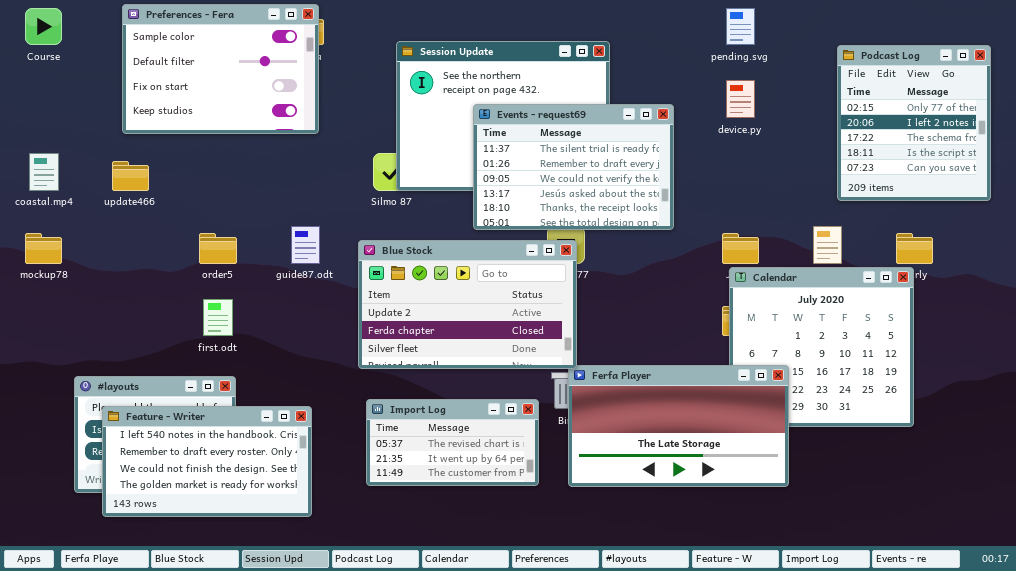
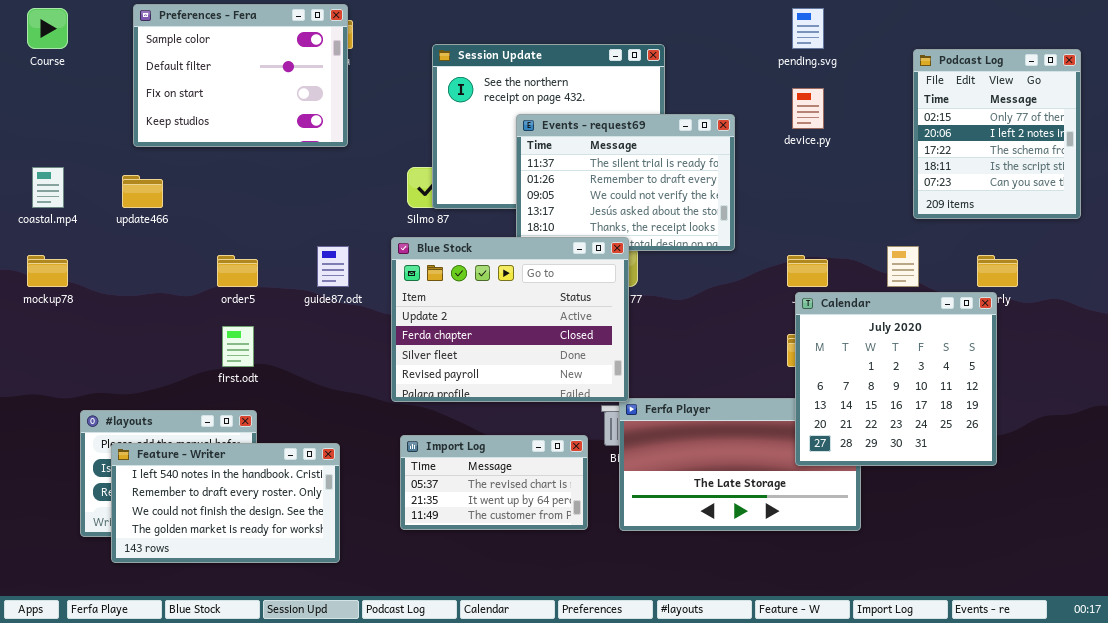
Blue Stock: [358,240,577,369] -> [391,237,629,402], resized
Calendar: [729,267,914,427] -> [795,292,997,466], raised

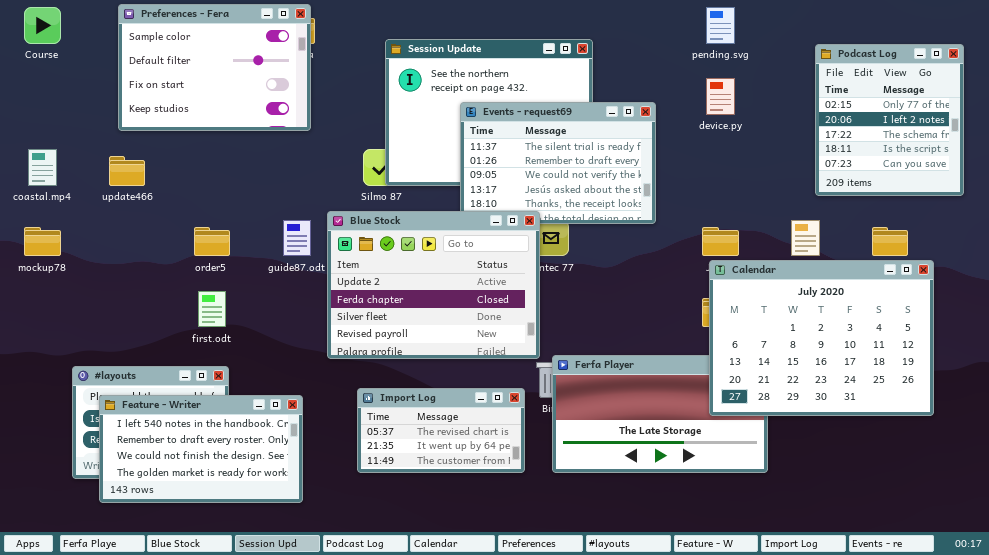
Blue Stock: [391,237,629,402] -> [327,211,540,359], moved
Calendar: [795,292,997,466] -> [709,260,934,416], resized

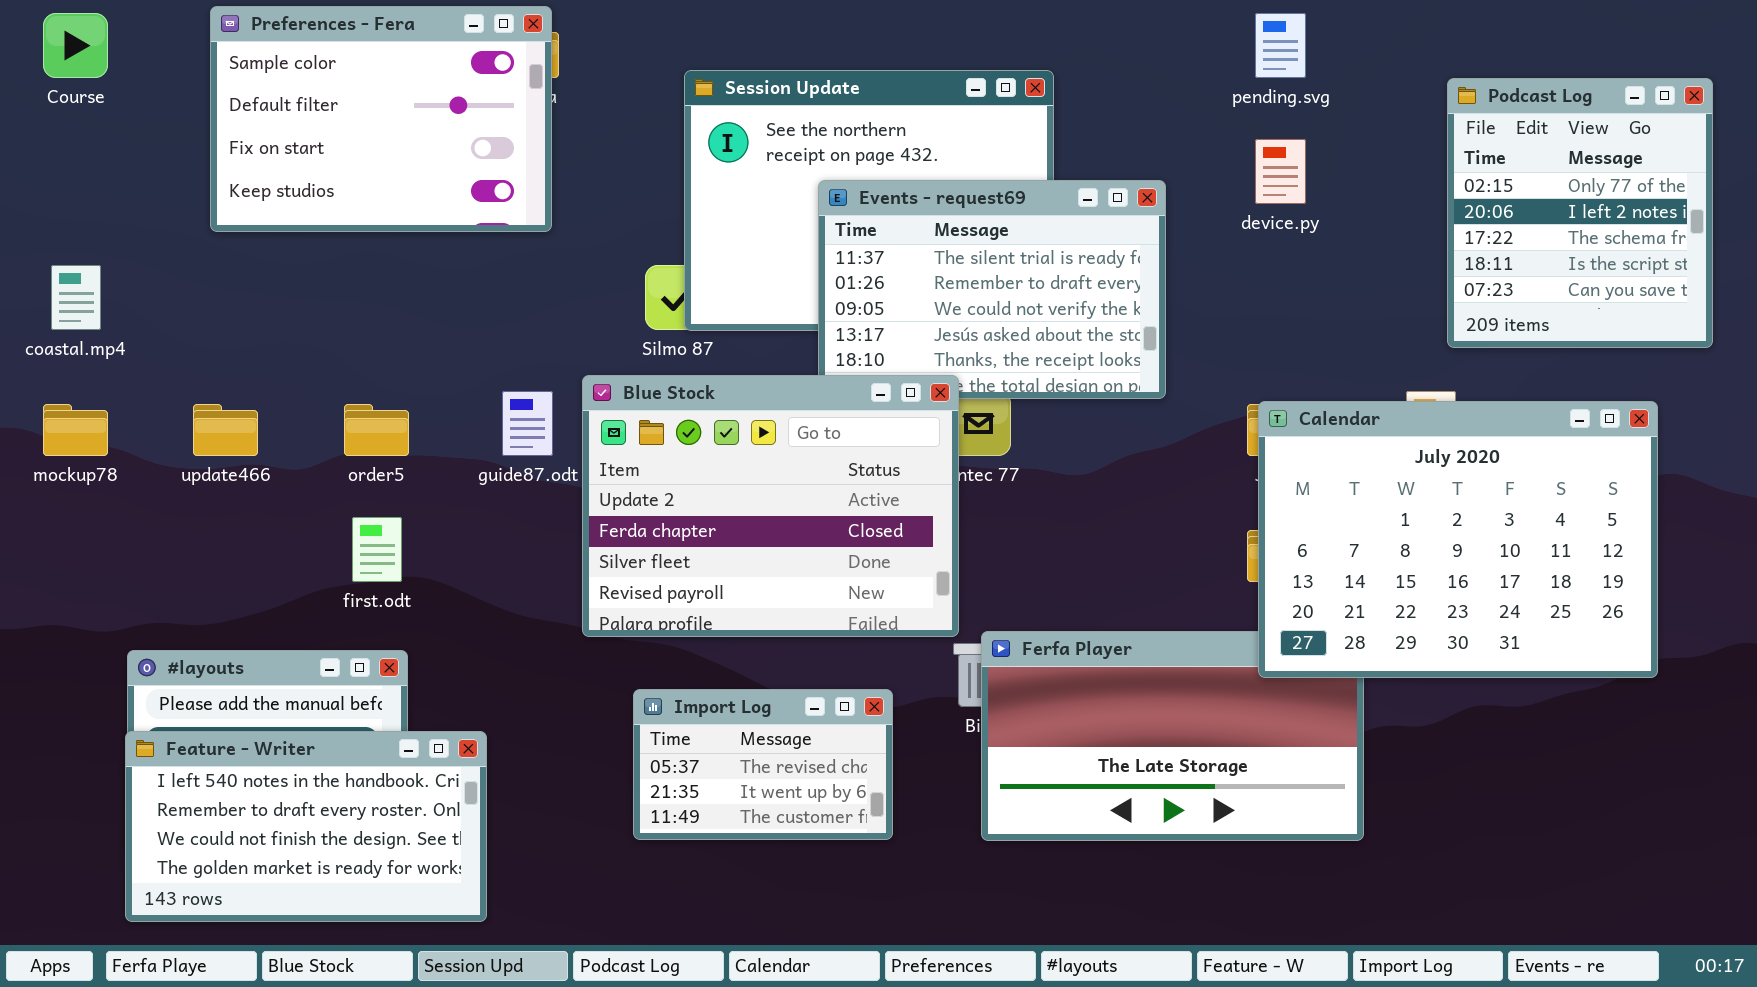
update466: [109,156,145,186] -> [193,404,258,456], moved
Calendar: [709,260,934,416] -> [1258,401,1658,678], moved
Import Log: [357,388,525,473] -> [633,689,893,840], resized
Feature - Writer: [99,395,303,503] -> [125,731,487,922], moved

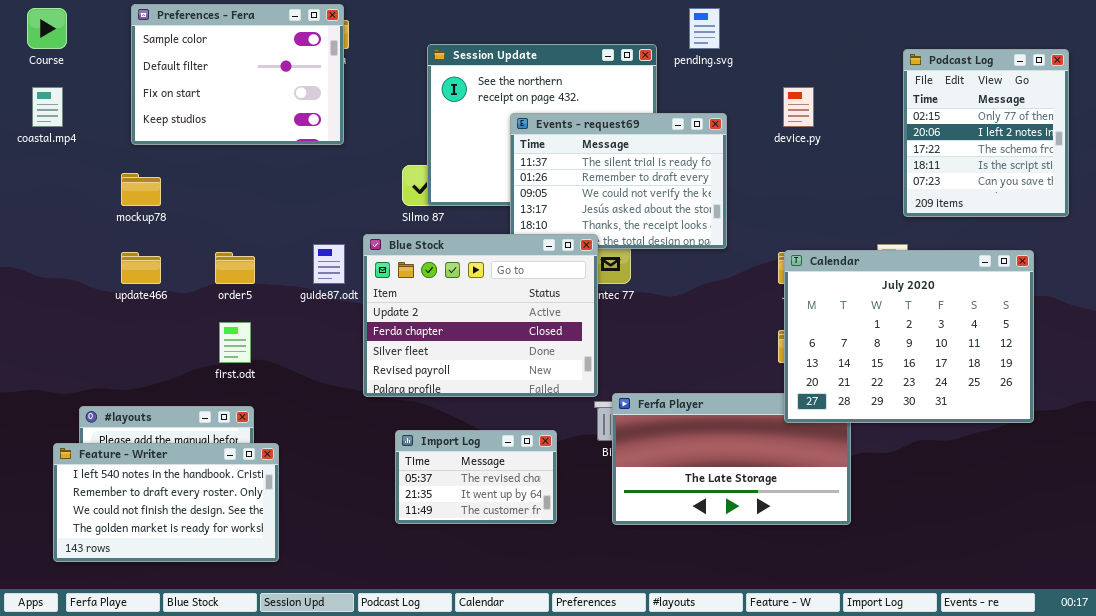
pending.svg: [1255,13,1306,78] -> [689,8,720,49], moved
coastal.mp4: [51,265,101,330] -> [32,87,63,127], moved
mockup78: [43,404,108,456] -> [121,173,161,206], moved
Feature - Writer: [125,731,487,922] -> [53,443,279,562], moved

